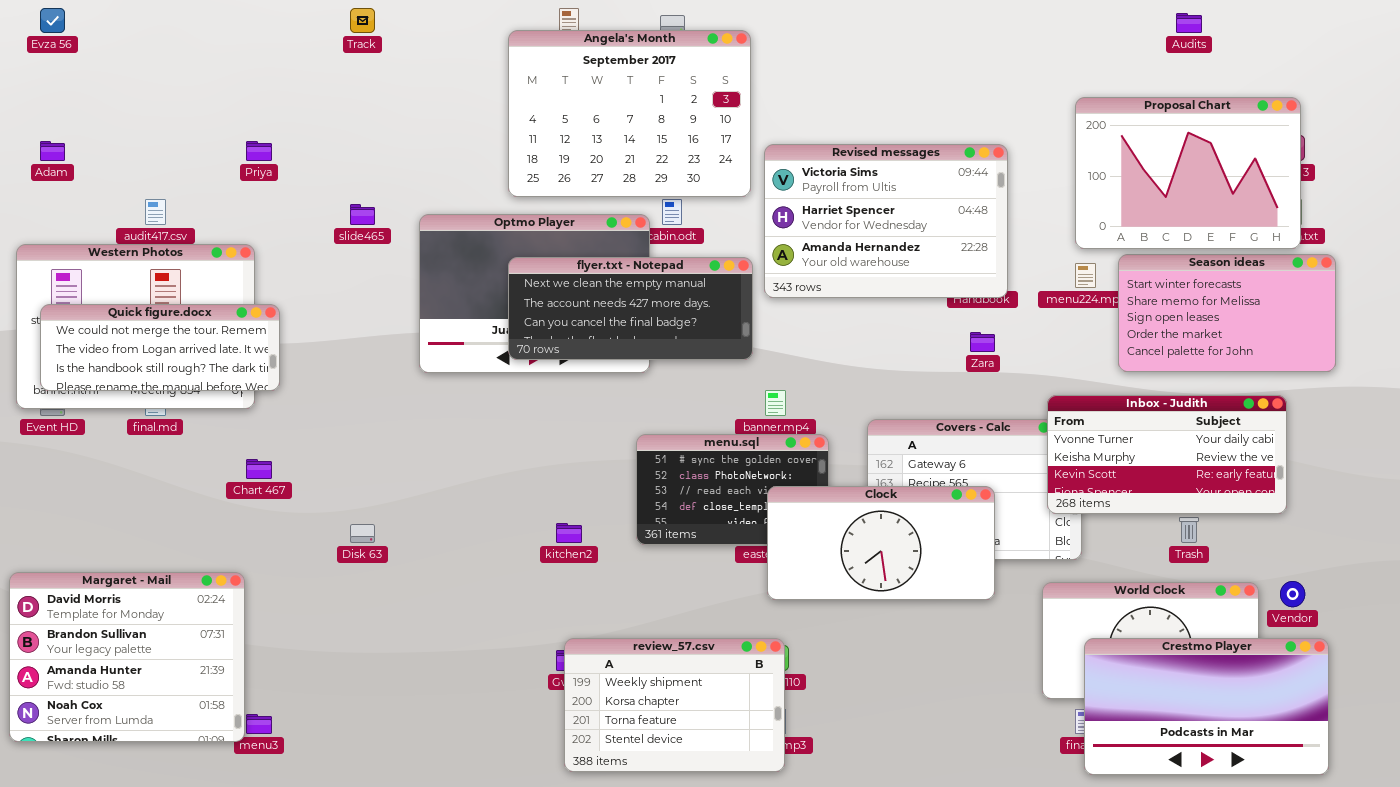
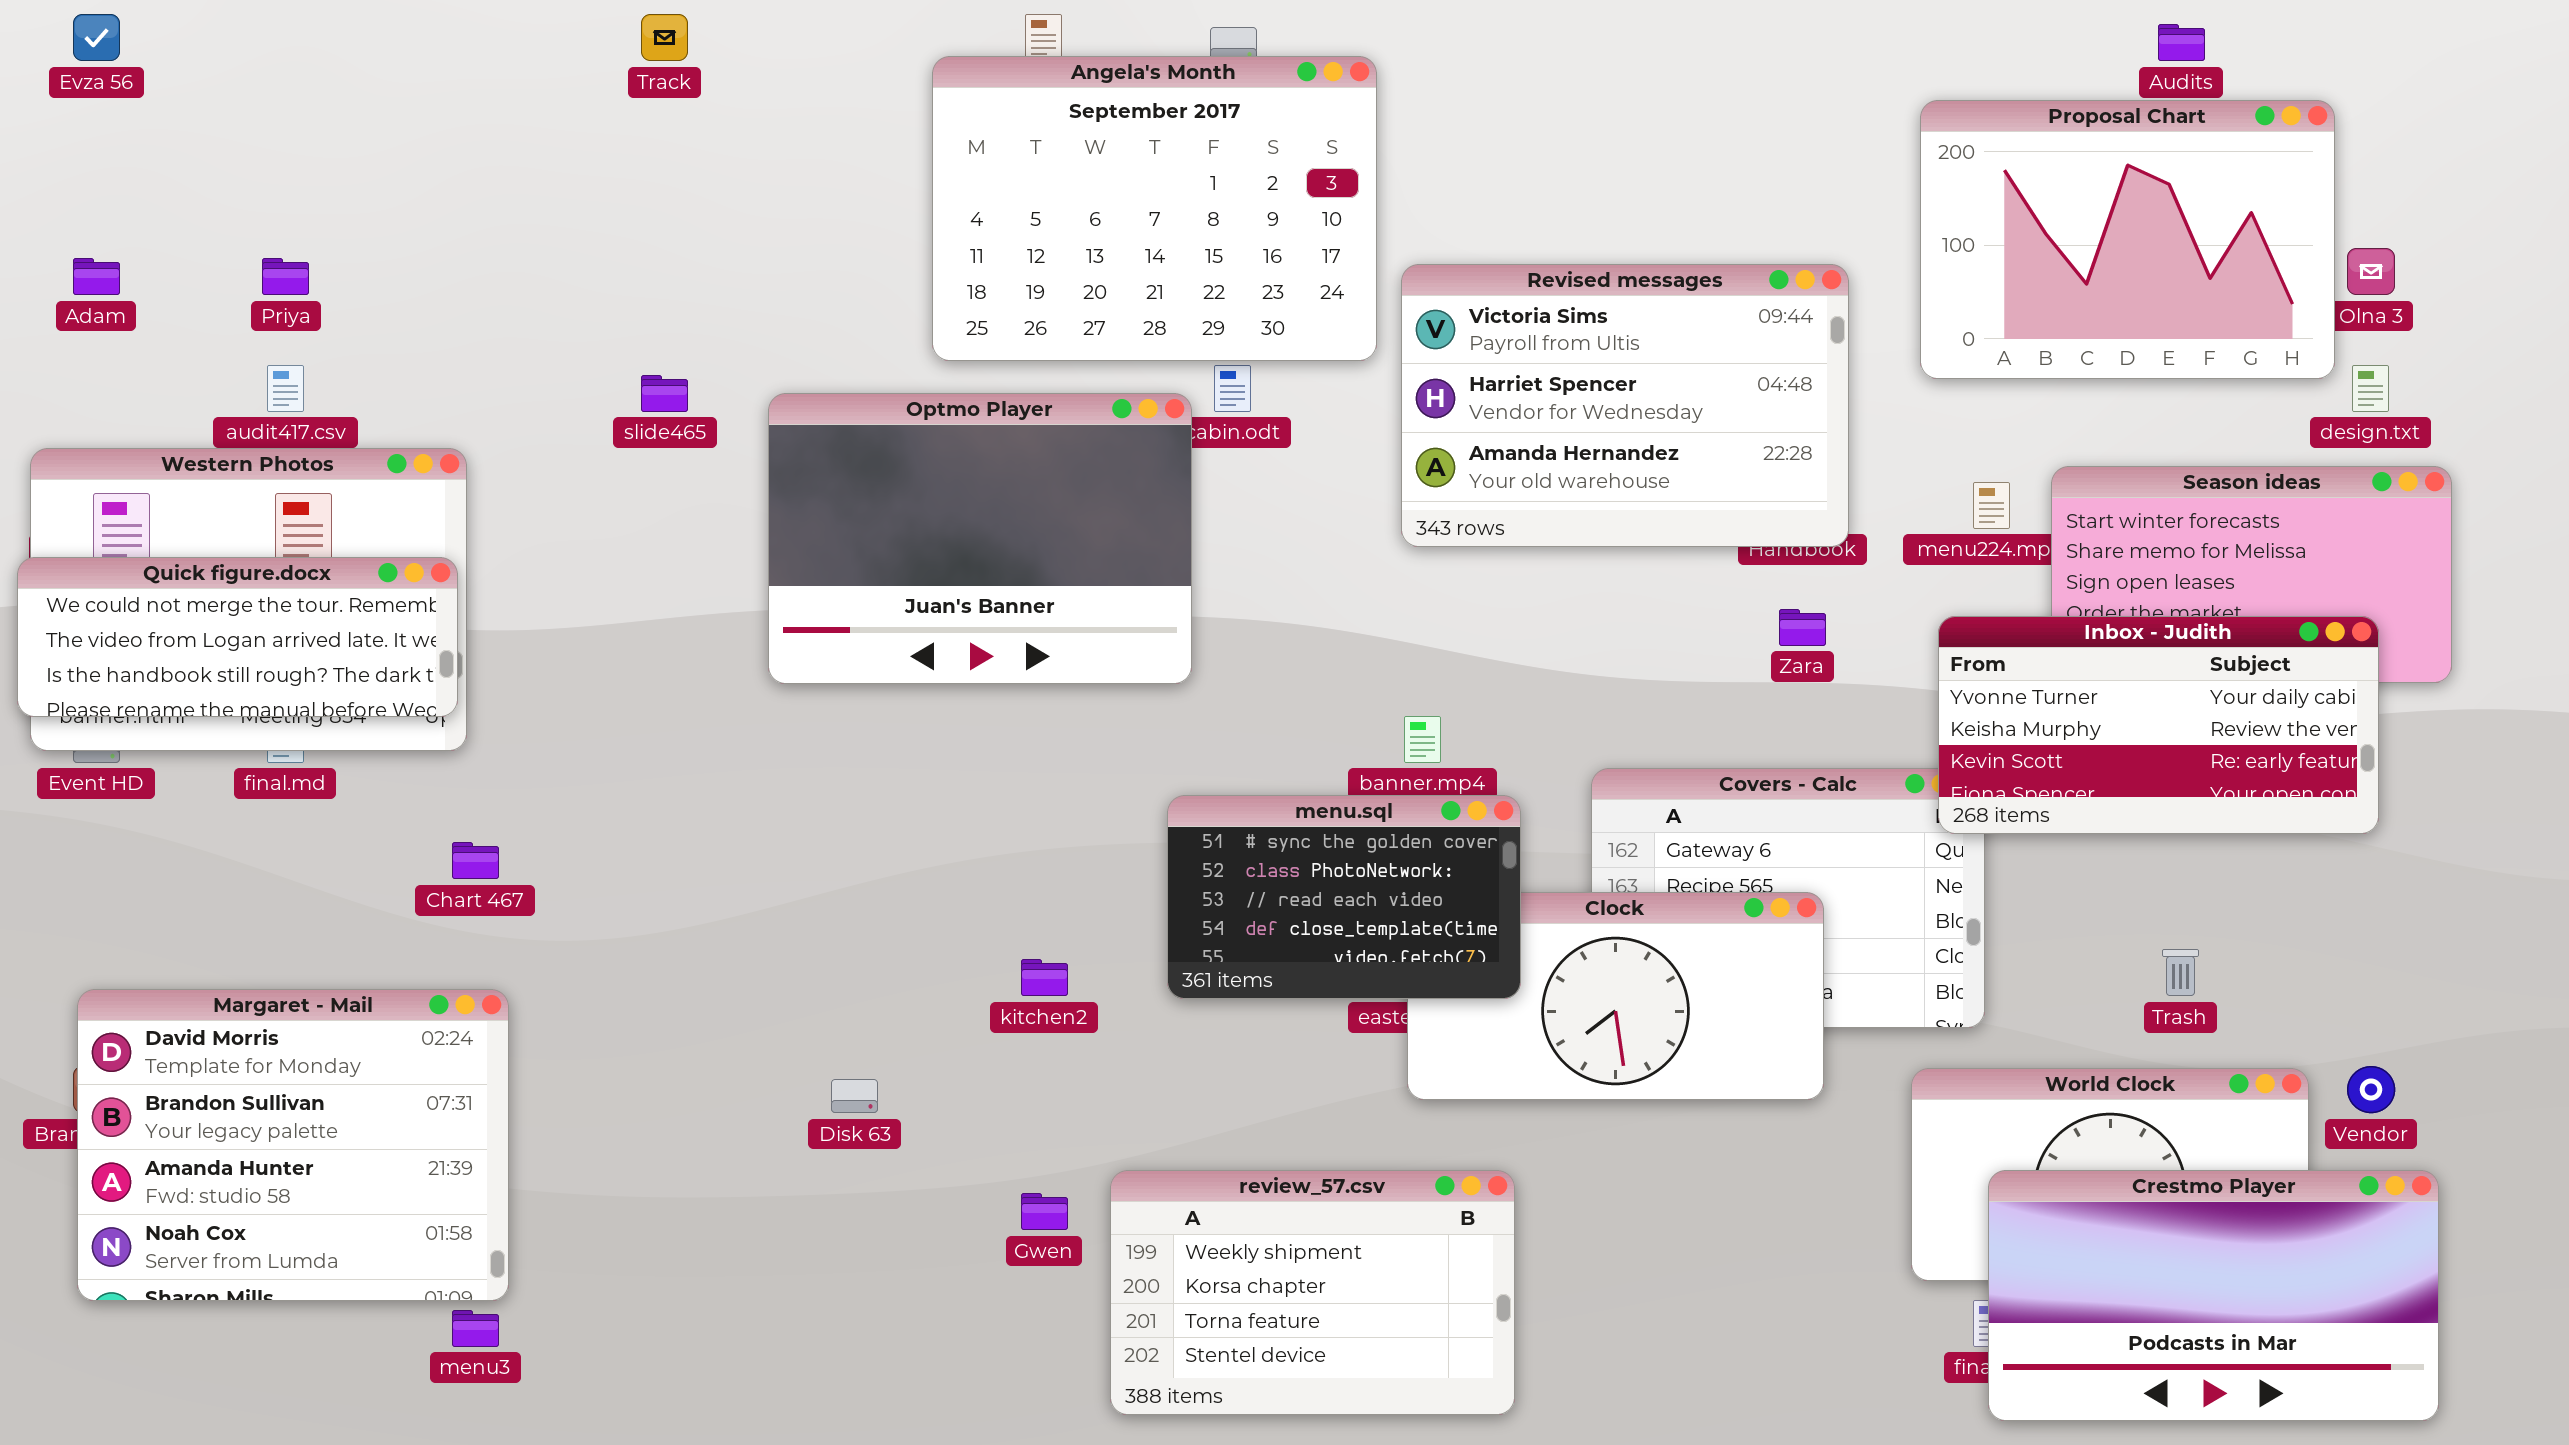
Proposal Chart: [1075,97,1301,249] -> [1920,100,2335,379], moved
Priya: [246,141,272,161] -> [262,258,309,295], moved
flyer.txt - Notepad: [508,257,753,360] -> none, closed
Quick figure.docx: [40,304,280,391] -> [17,557,458,717], moved
Inbox - Judith: [1047,395,1287,514] -> [1938,616,2379,834], moved
menu.sql: [636,434,829,545] -> [1167,795,1521,999], raised
Disk 63: [350,524,375,543] -> [831,1079,878,1113], moved
Margaret - Mail: [9,572,245,742] -> [77,989,509,1301], moved
review_57.csv: [564,638,785,772] -> [1110,1170,1515,1415], moved

